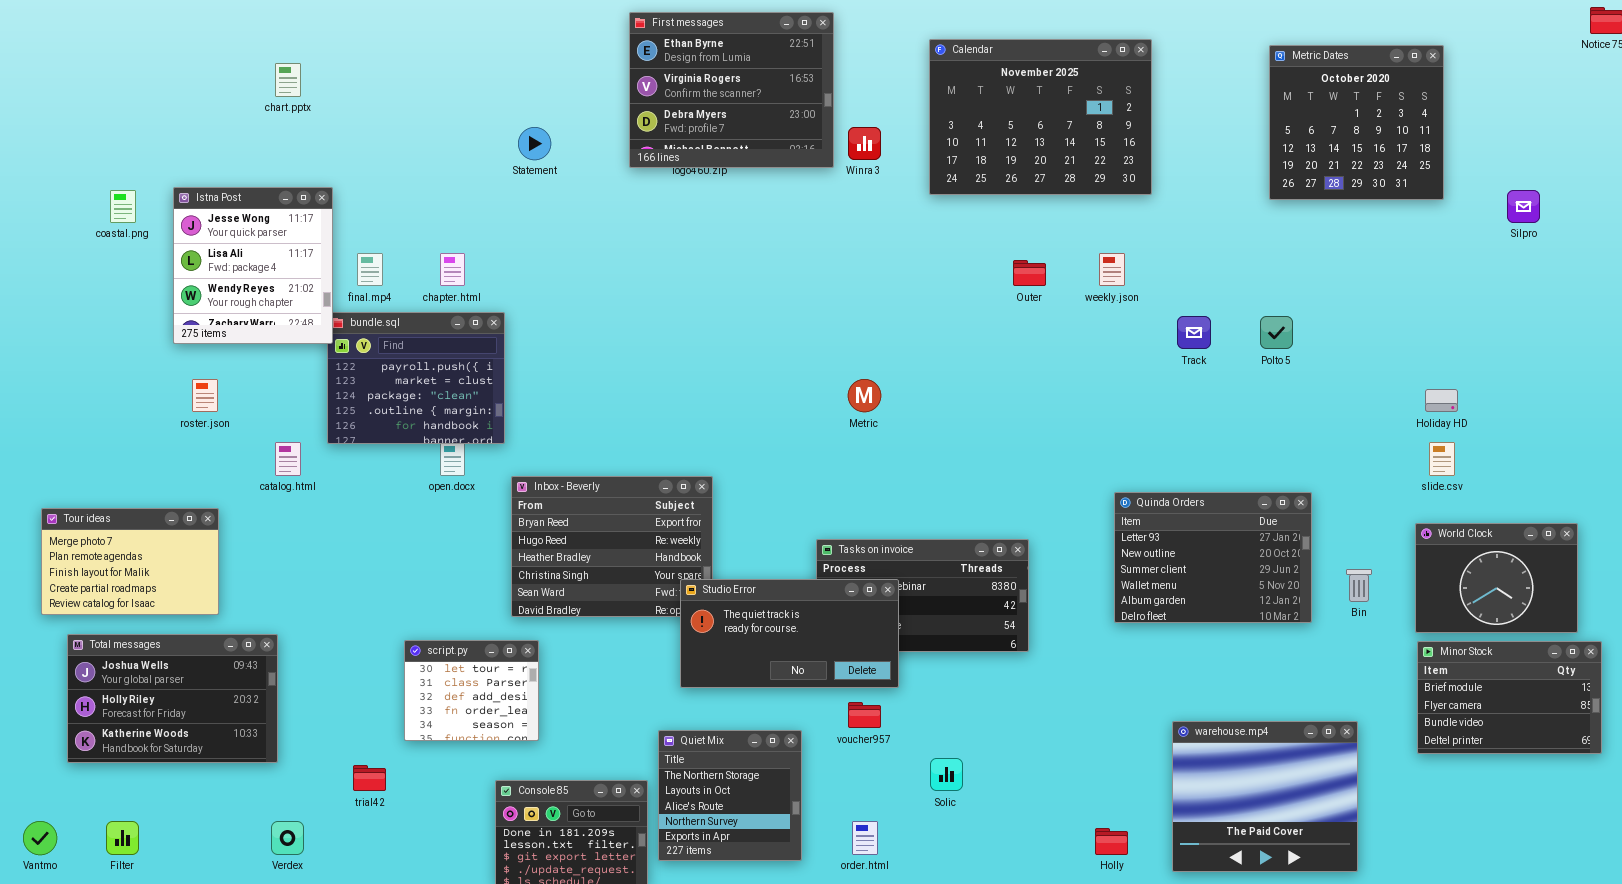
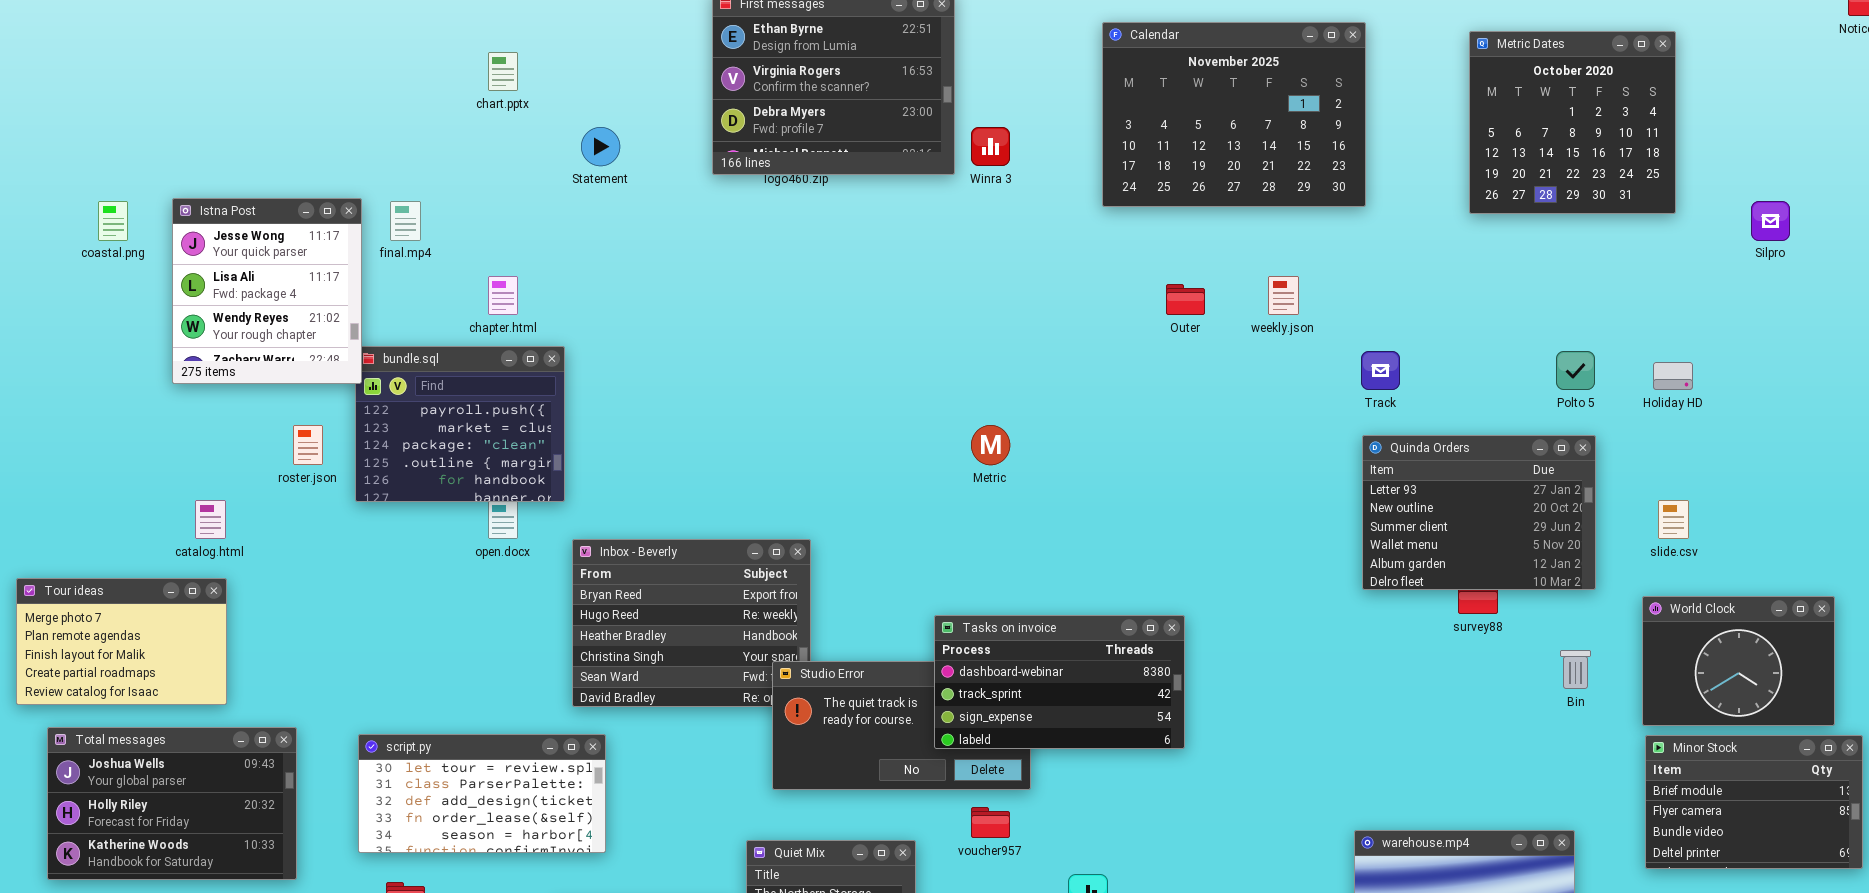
Calendar: [929,39,1152,195] -> [1102,22,1366,207], moved
chart.pptx: [275,63,301,97] -> [488,52,518,91], moved
final.mp4: [357,253,383,286] -> [390,201,421,241], moved
Polto 5: [1260,316,1293,349] -> [1556,351,1595,390], moved
roster.json: [192,379,218,412] -> [293,425,323,465], moved
Holiday HD: [1425,389,1458,412] -> [1653,362,1693,390], moved
catalog.html: [275,442,301,476] -> [195,500,226,539], moved
Quinda Orders: [1114,492,1312,623] -> [1362,435,1596,590], moved
Tasks on invoice: [816,539,1029,652] -> [934,615,1185,749], raised
script.py: [404,640,539,741] -> [358,734,606,853], resized

